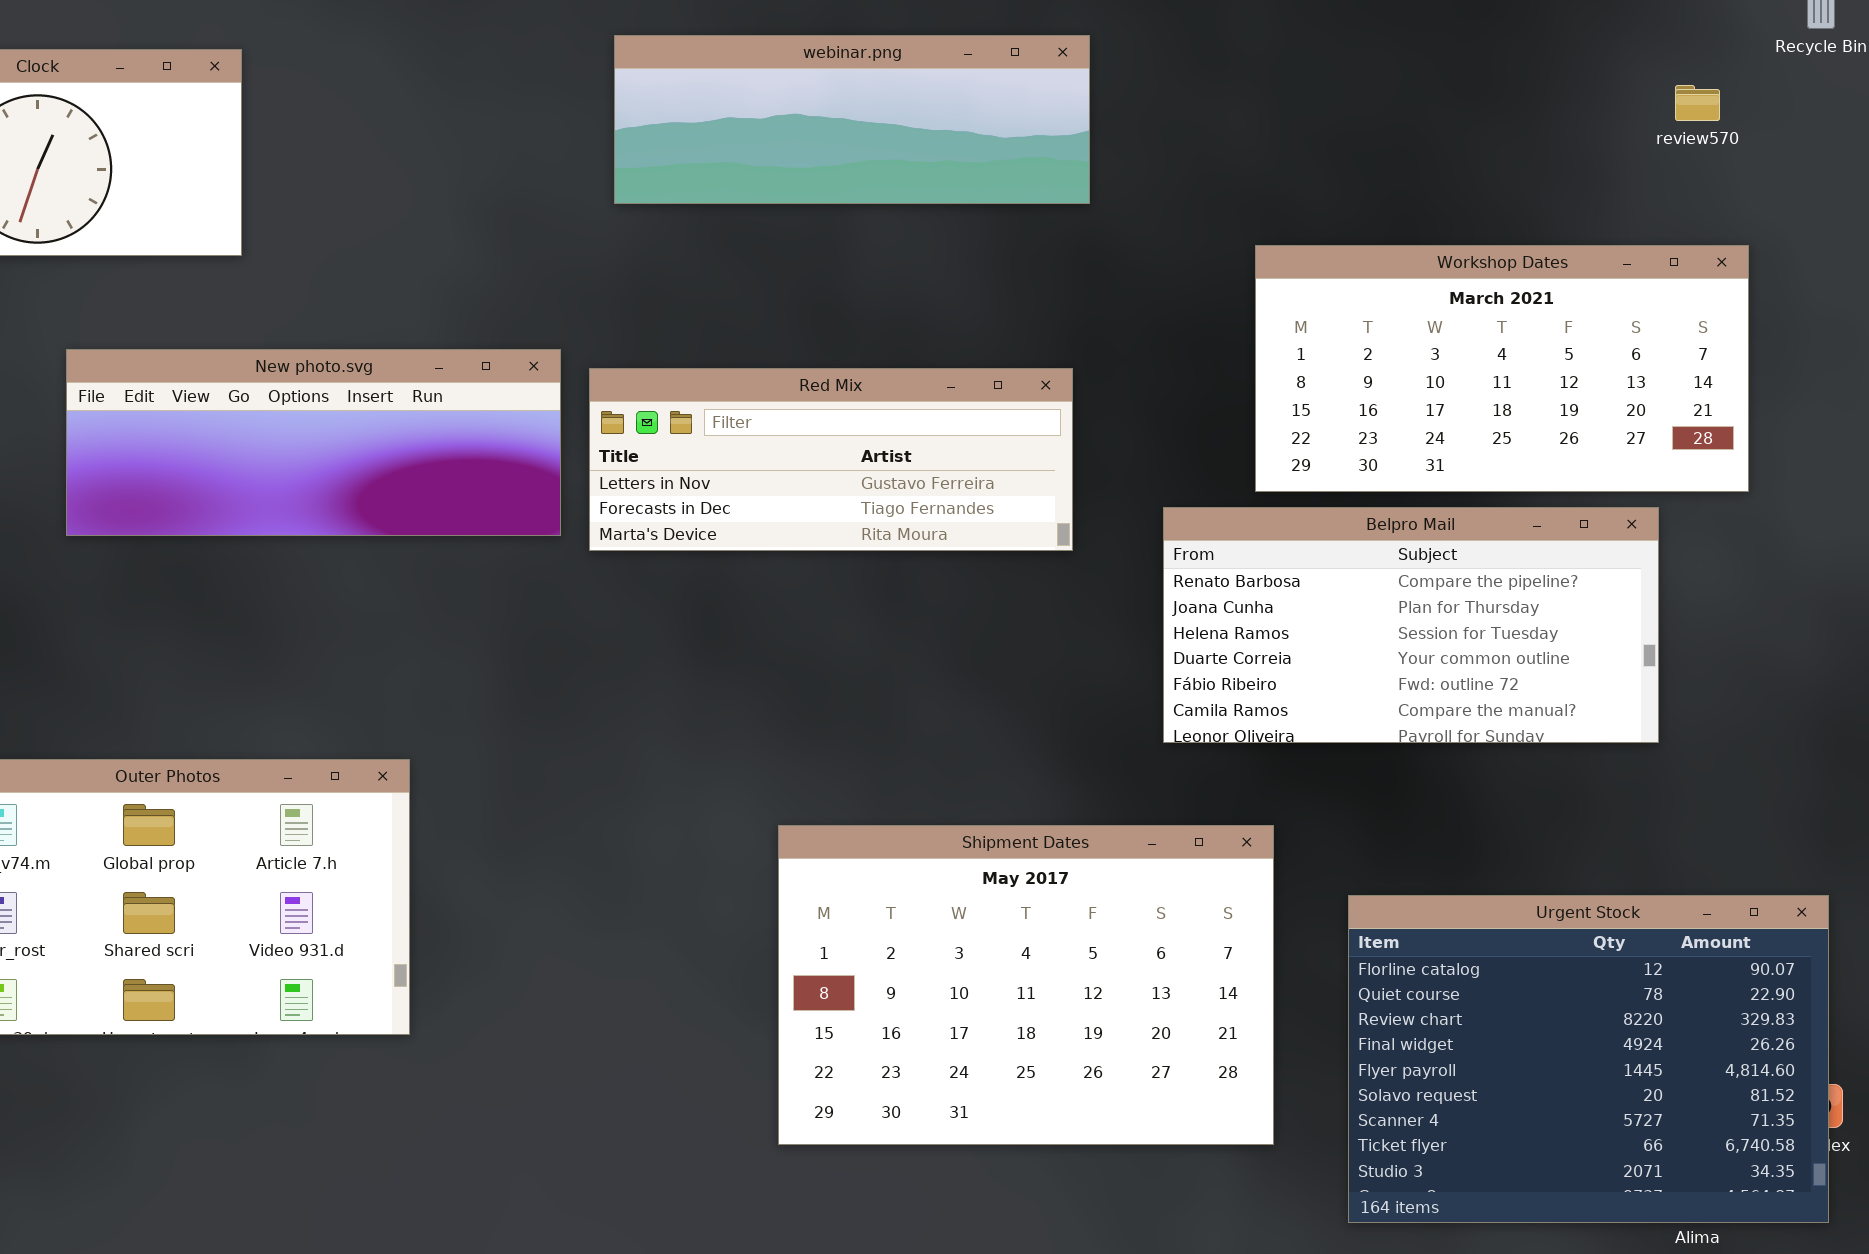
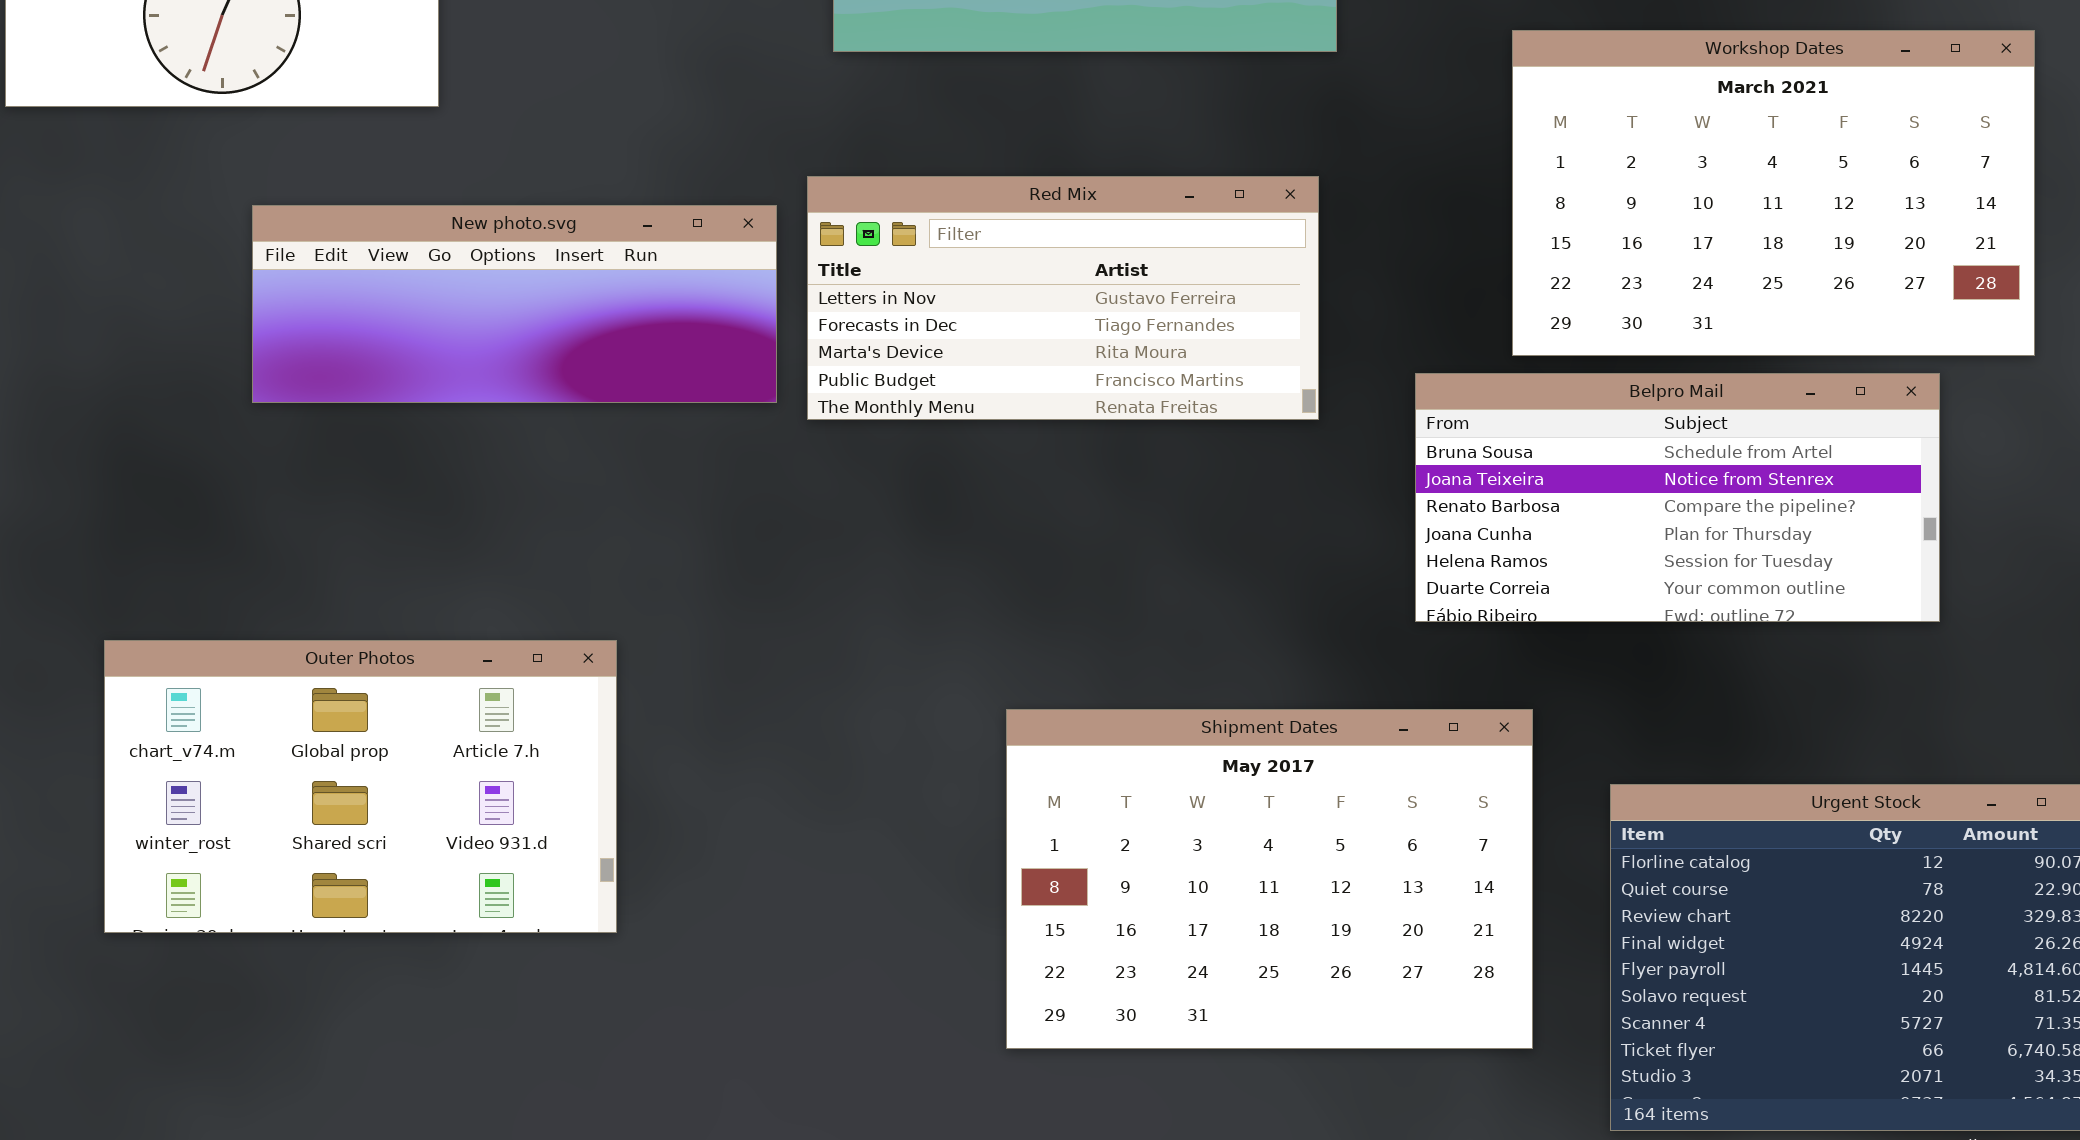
Workshop Dates: [1255,245,1749,492] -> [1512,30,2035,356], resized
Red Mix: [589,368,1073,551] -> [807,176,1319,420], resized
Belpro Mail: [1163,507,1659,743] -> [1415,373,1940,622], scrolled up 2 rows

